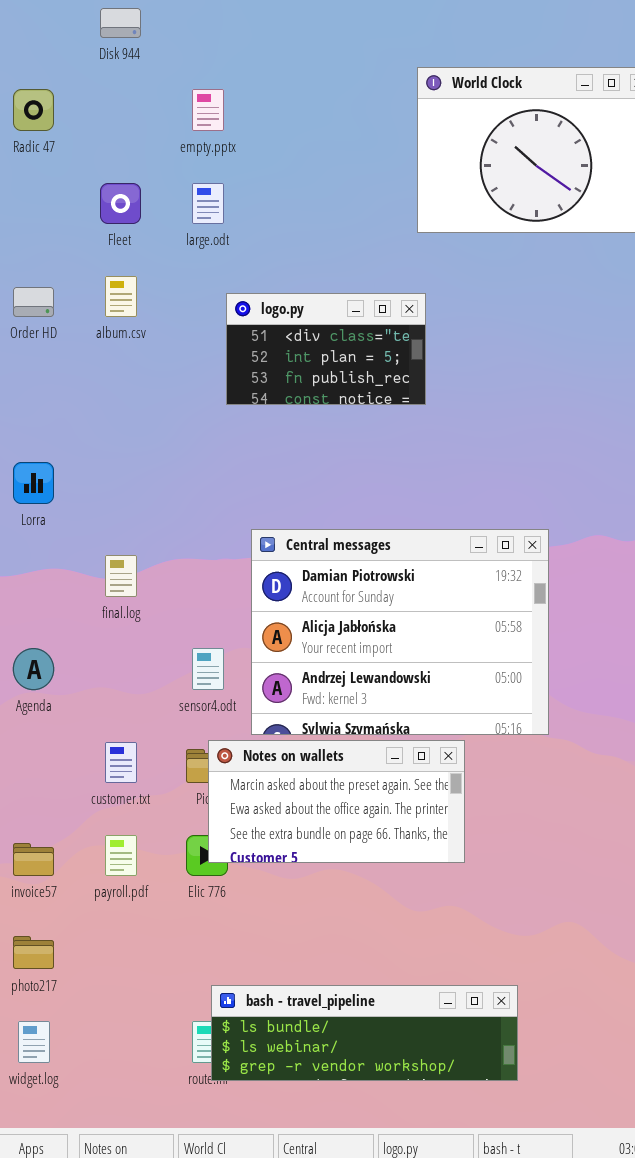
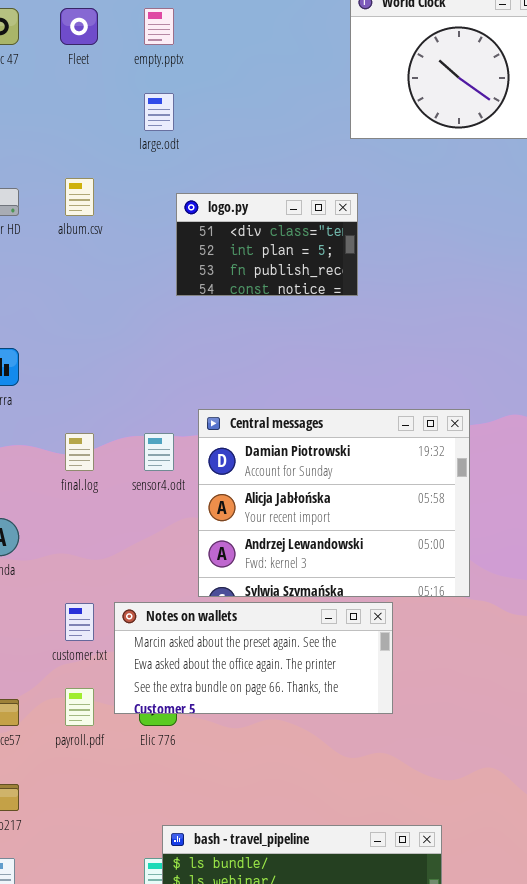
Fleet: [100,183,141,224] -> [60,8,98,45], moved
sensor4.odt: [192,648,224,690] -> [144,433,174,471], moved
Notes on wallets: [208,740,465,863] -> [114,602,393,714], resized

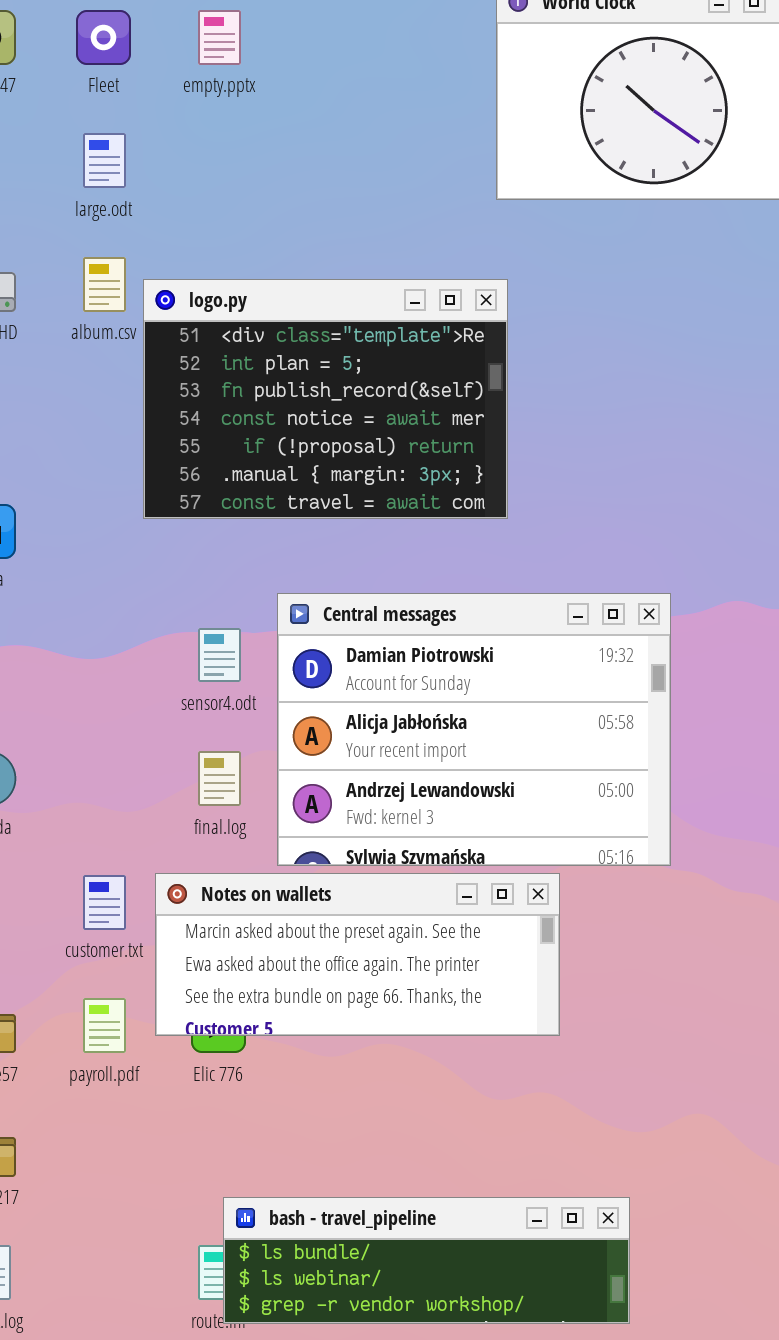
large.odt: [144,93,174,131] -> [83,133,126,188], moved
logo.py: [176,193,358,296] -> [143,279,508,519], resized
final.log: [65,433,94,471] -> [198,751,241,806], moved

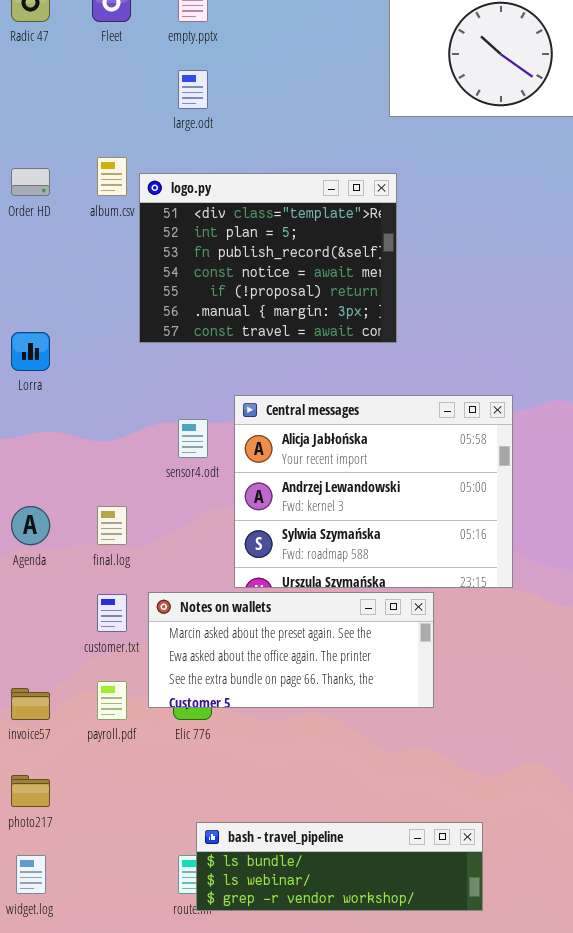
large.odt: [83,133,126,188] -> [178,70,208,109], moved
Central messages: [277,593,671,866] -> [234,395,513,588], scrolled down 1 row
final.log: [198,751,241,806] -> [97,506,127,545], moved

